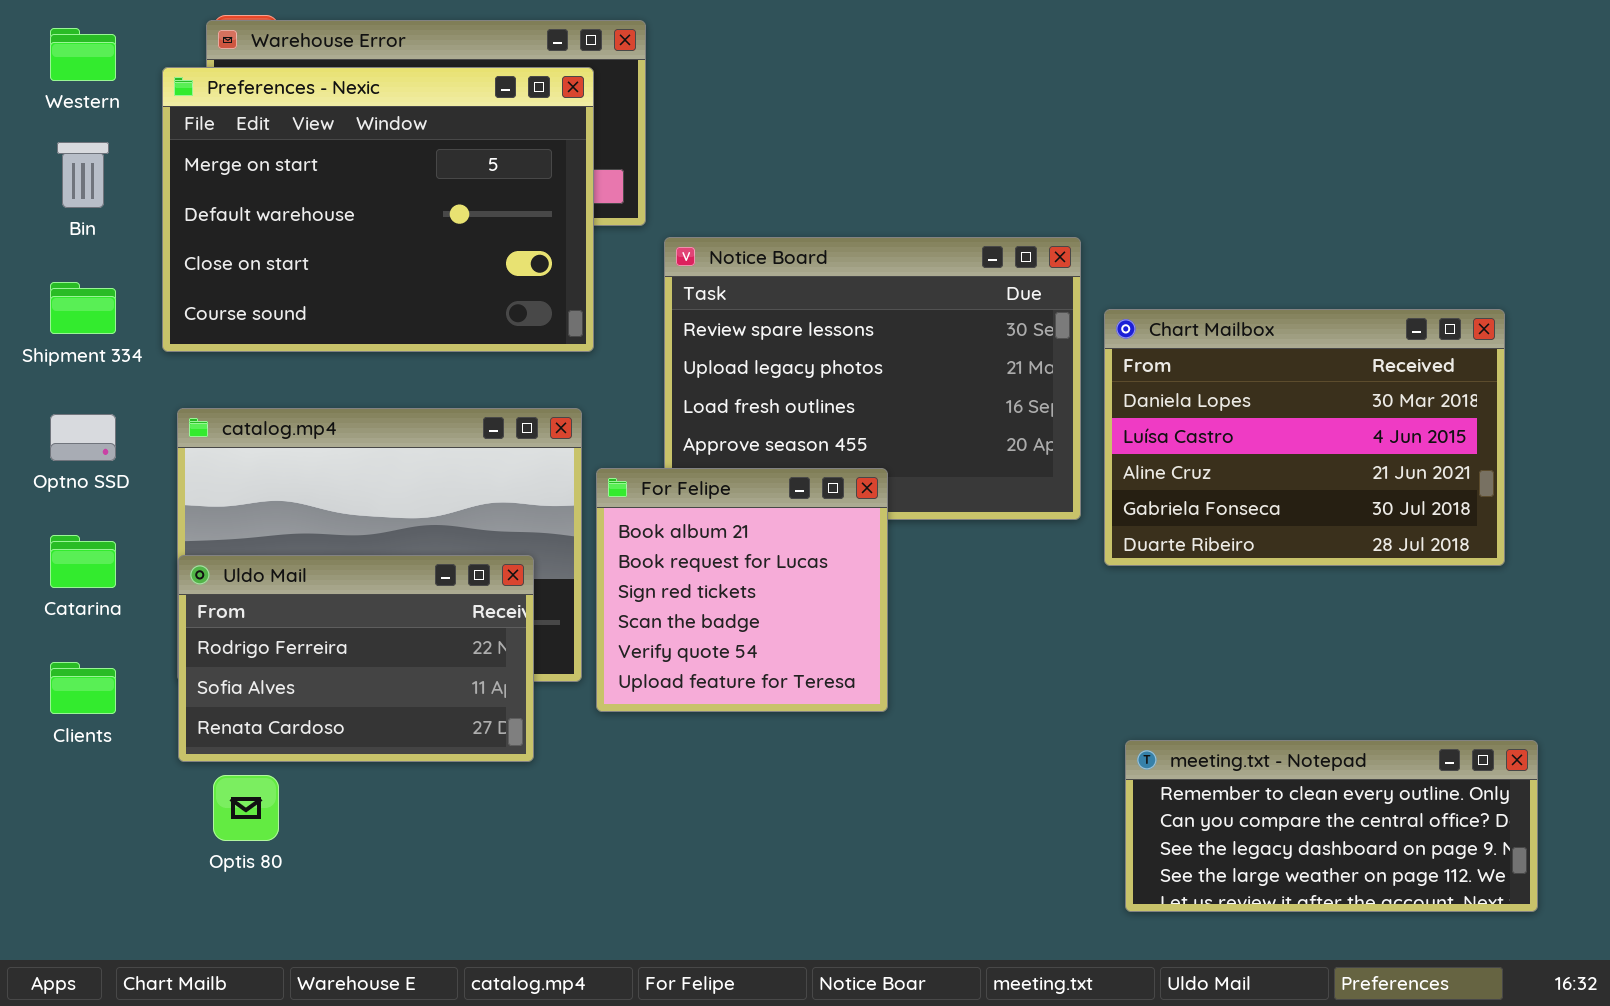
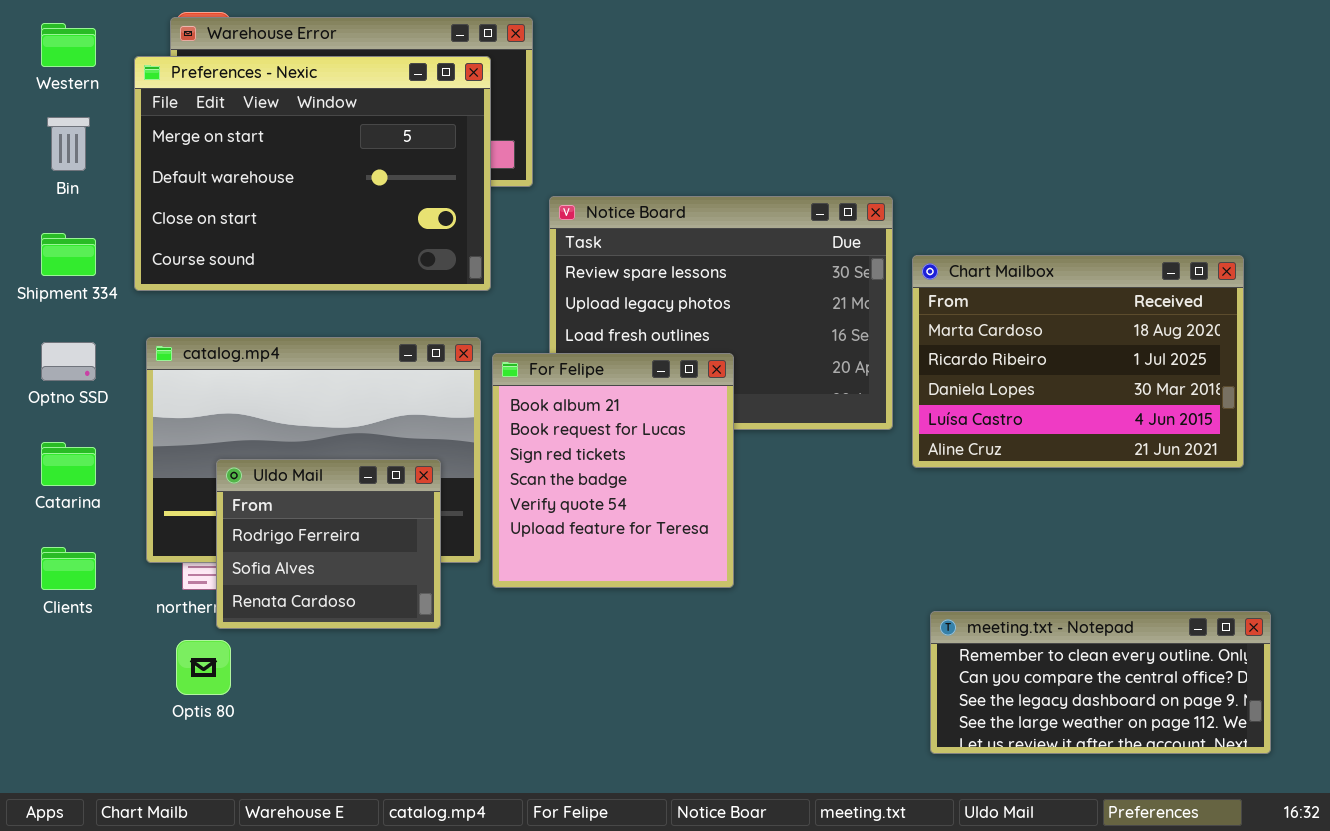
Chart Mailbox: [1104,309,1505,566] -> [912,255,1244,468], scrolled up 2 rows
For Felipe: [596,468,888,712] -> [492,353,734,588], resized
Uldo Mail: [178,555,534,762] -> [216,459,441,629], resized

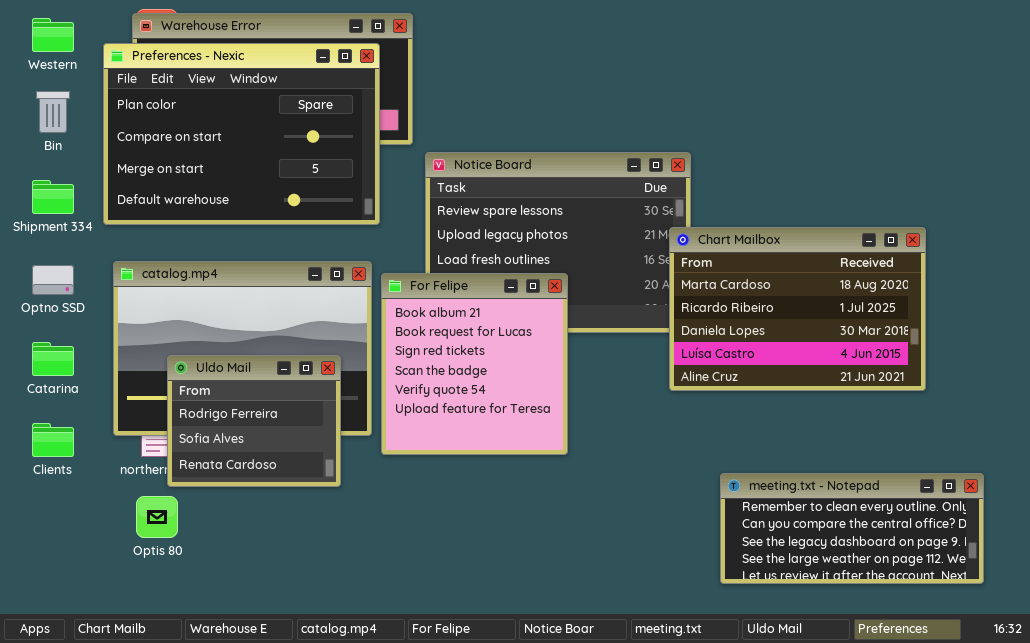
Preferences - Nexic: [134,56,491,291] -> [103,43,380,225], scrolled up 2 rows
Chart Mailbox: [912,255,1244,468] -> [669,227,926,391], moved

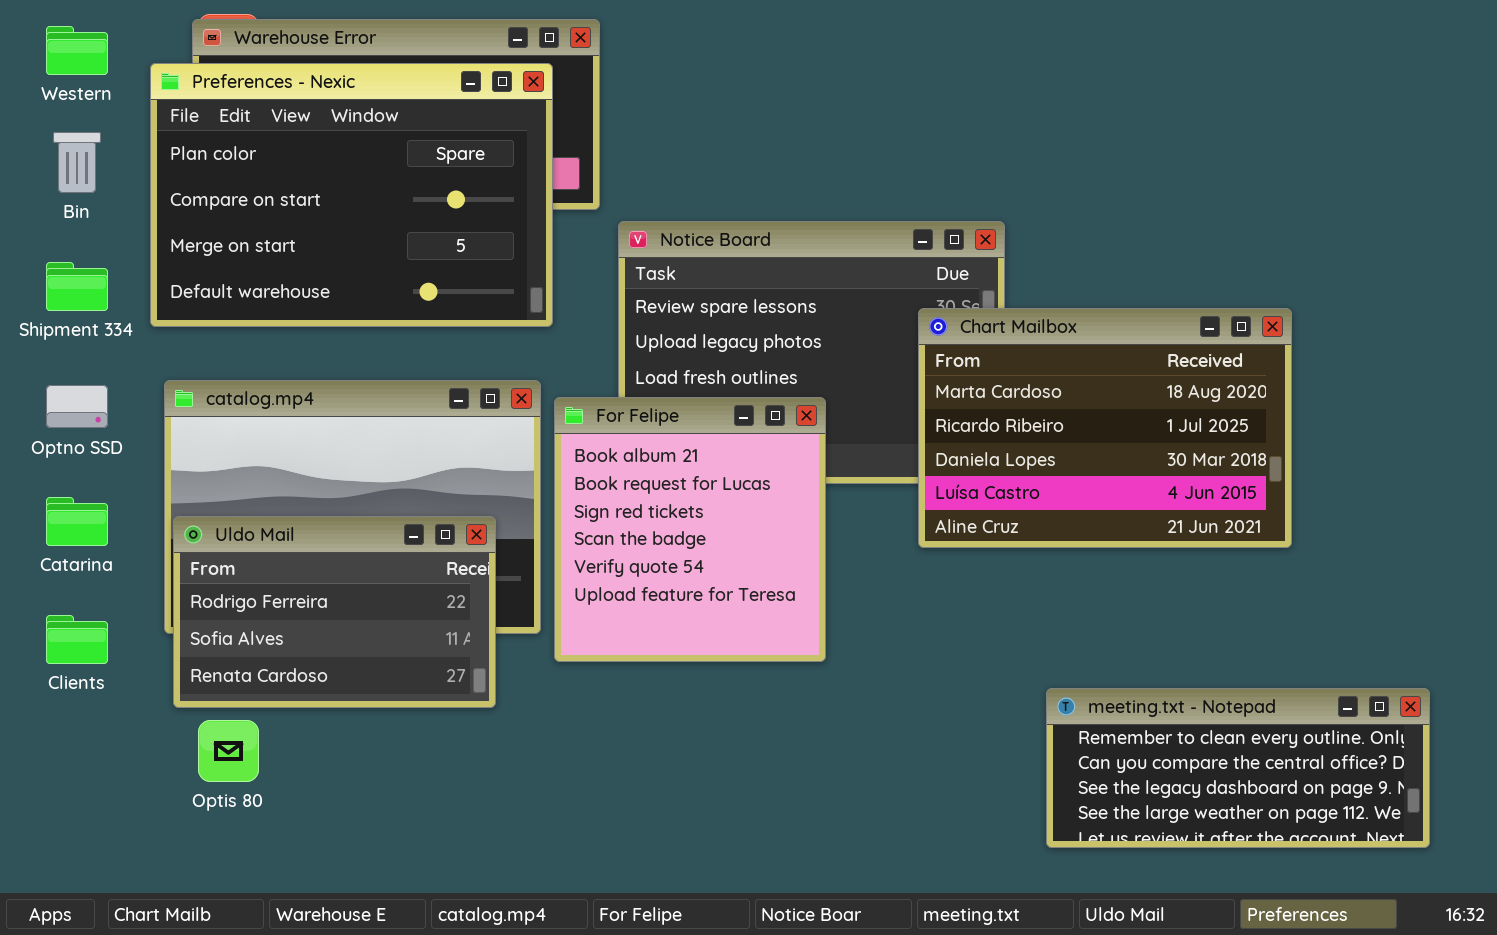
Chart Mailbox: [669,227,926,391] -> [918,308,1292,548], moved
Uldo Mail: [167,355,341,487] -> [173,516,496,708], resized

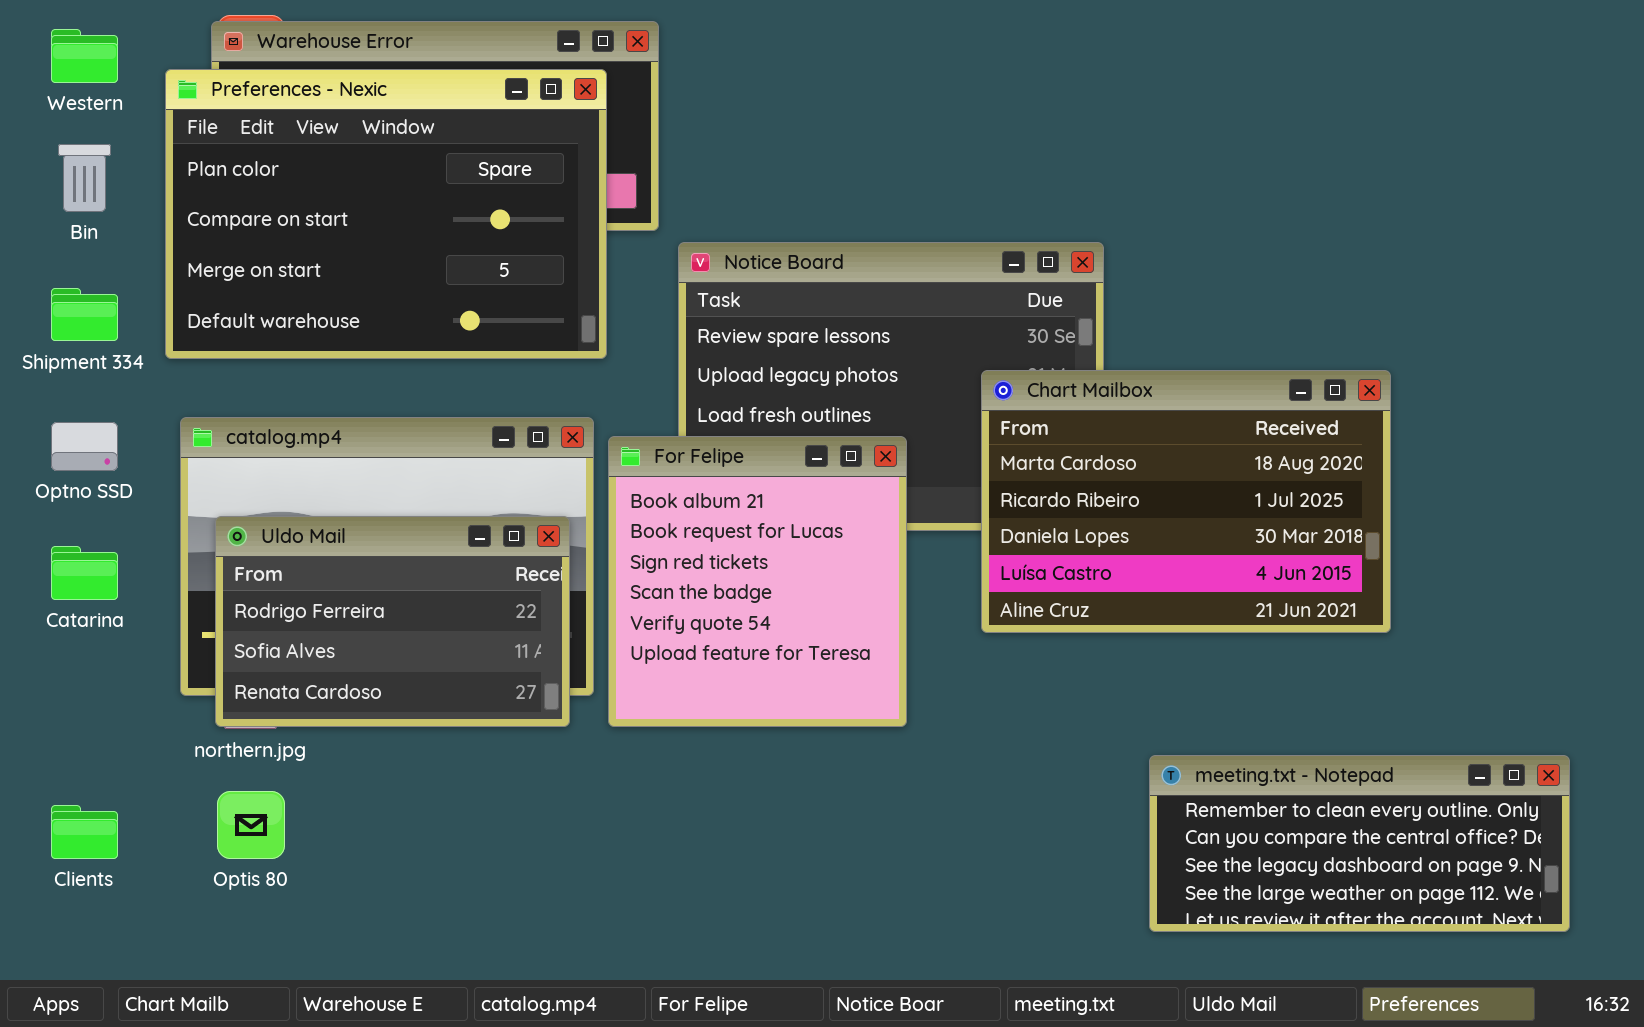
Chart Mailbox: [918,308,1292,548] -> [981,370,1391,633], moved
Uldo Mail: [173,516,496,708] -> [215,516,570,727], moved
Clients: [46,615,108,664] -> [51,805,118,859], moved

